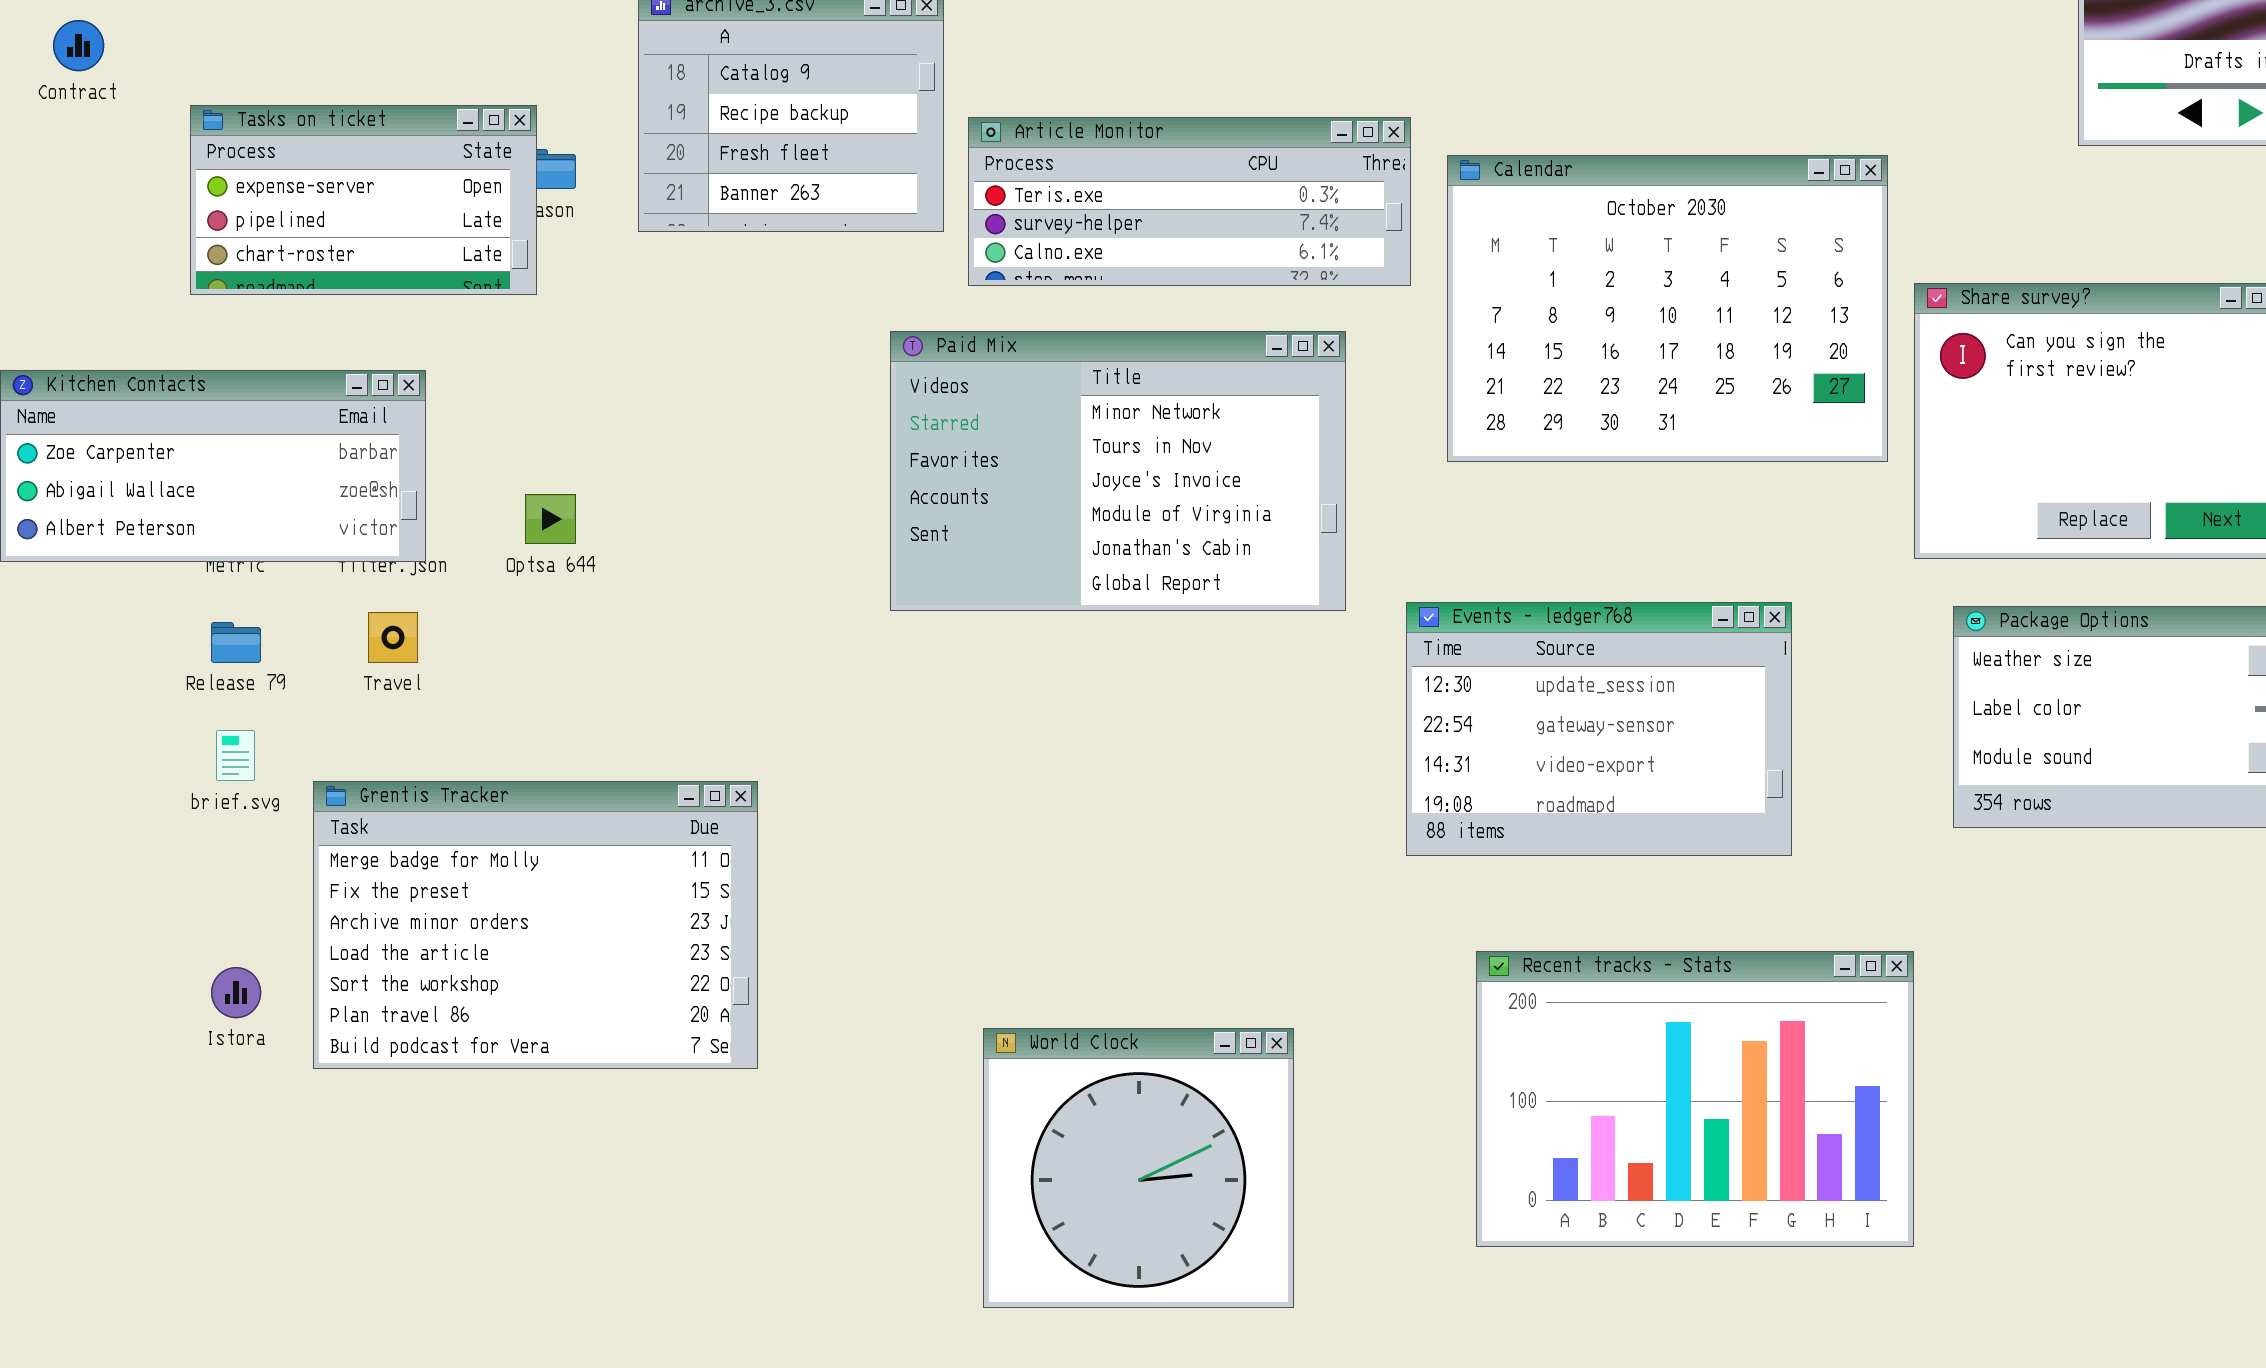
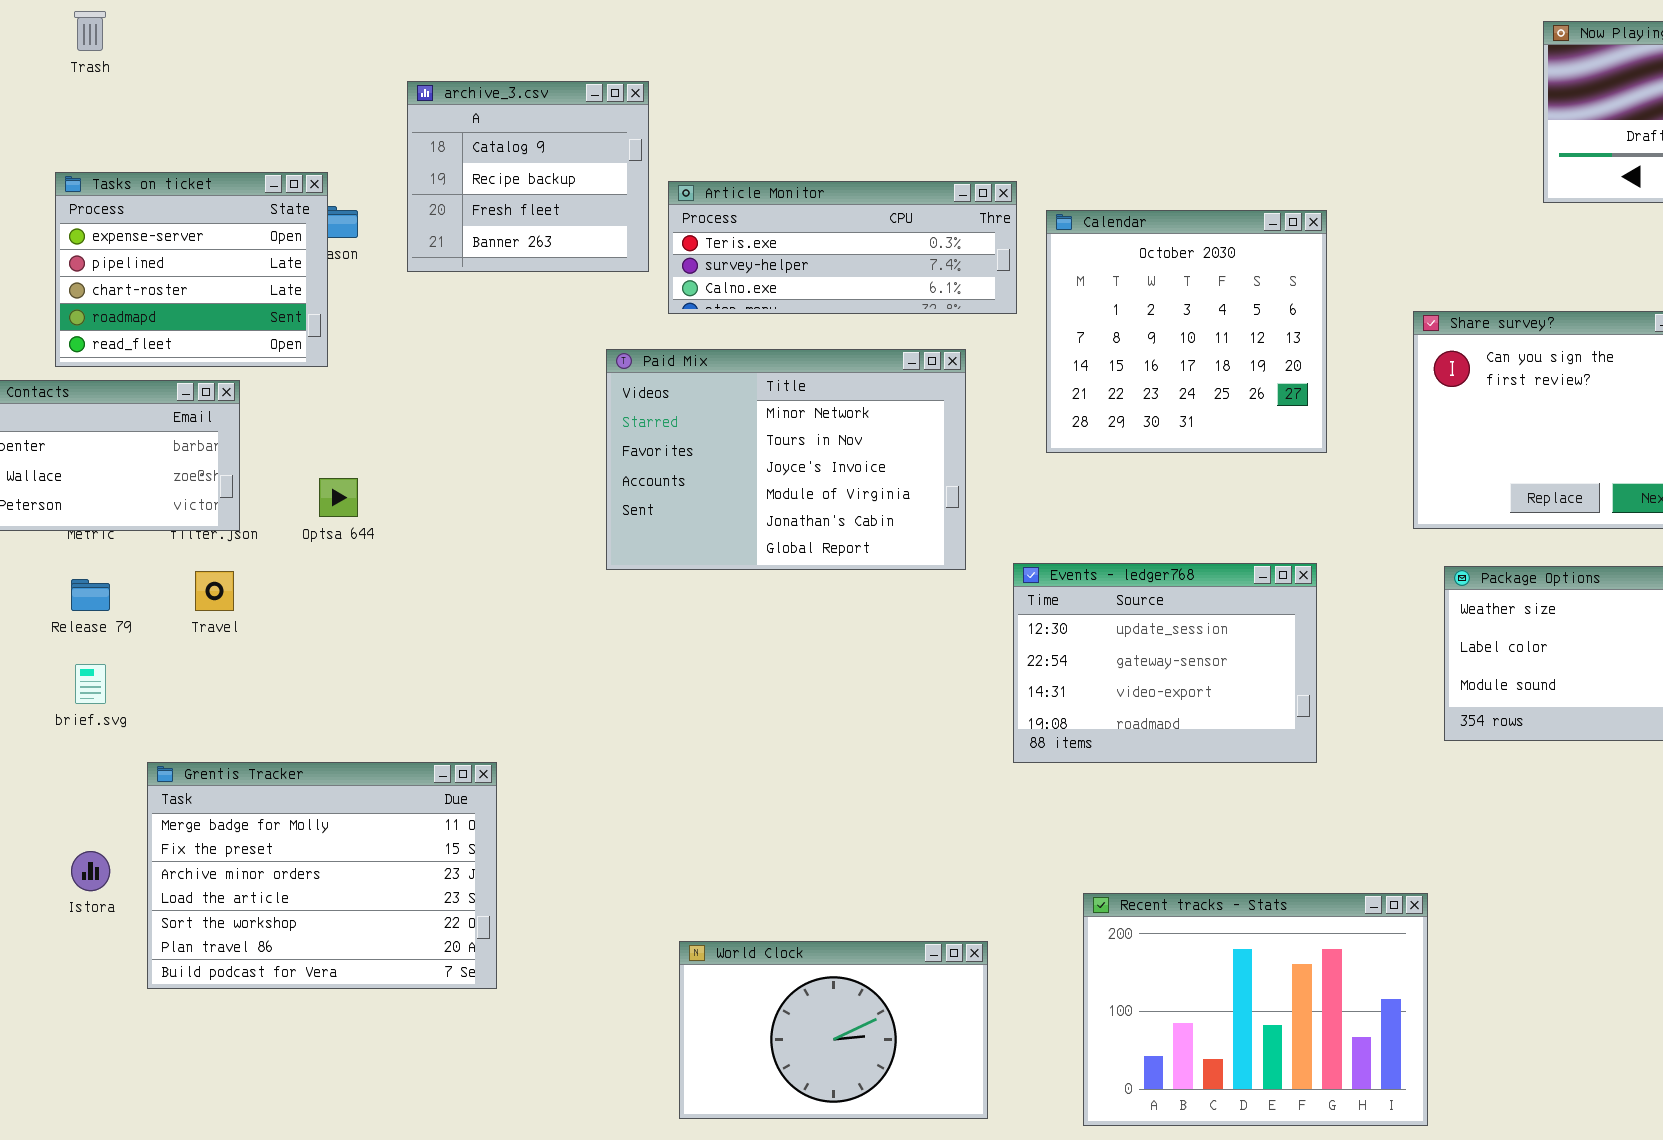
Tasks on ticket: [190,105,537,295] -> [55,172,328,367], resized
Calendar: [1447,155,1888,462] -> [1046,210,1327,453], resized
Grentis Tracker: [313,781,758,1069] -> [147,762,497,989], moved
Recent tracks - Stats: [1476,951,1914,1247] -> [1083,893,1428,1126], moved
World Clock: [983,1028,1294,1308] -> [679,941,988,1119], resized

